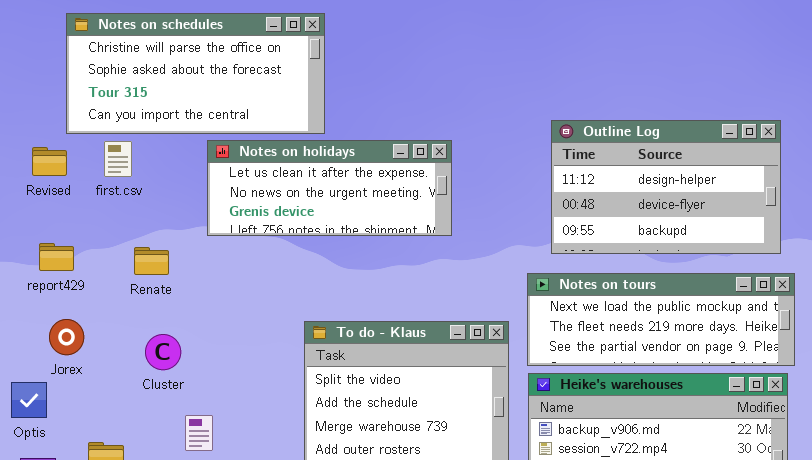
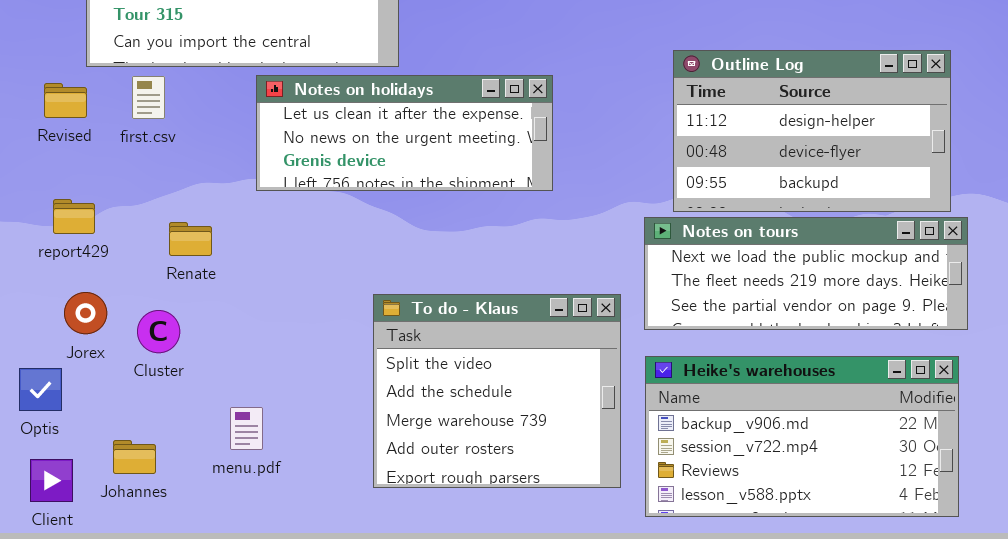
Renate: [134,247,169,275] -> [169,222,212,256], moved
Notes on tours: [527,273,795,366] -> [644,217,968,330], moved
Cluster: [145,334,181,370] -> [137,310,180,353], moved

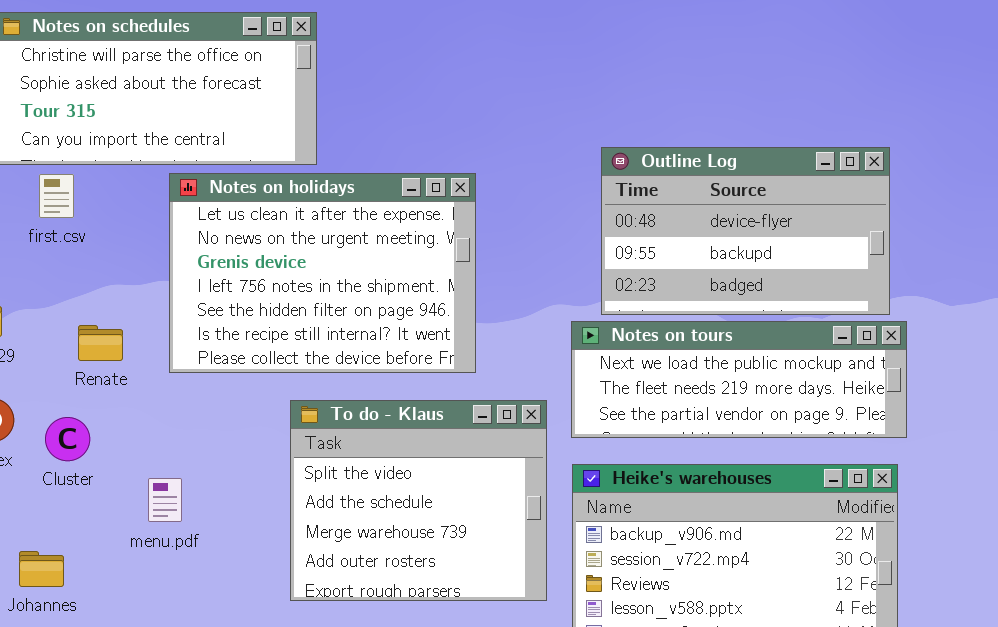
Outline Log: [673,50,951,212] -> [601,147,890,315], scrolled down 1 row
Notes on holidays: [256,75,553,191] -> [169,173,476,373], resized
menu.pdf: [230,407,263,450] -> [148,478,182,522], moved

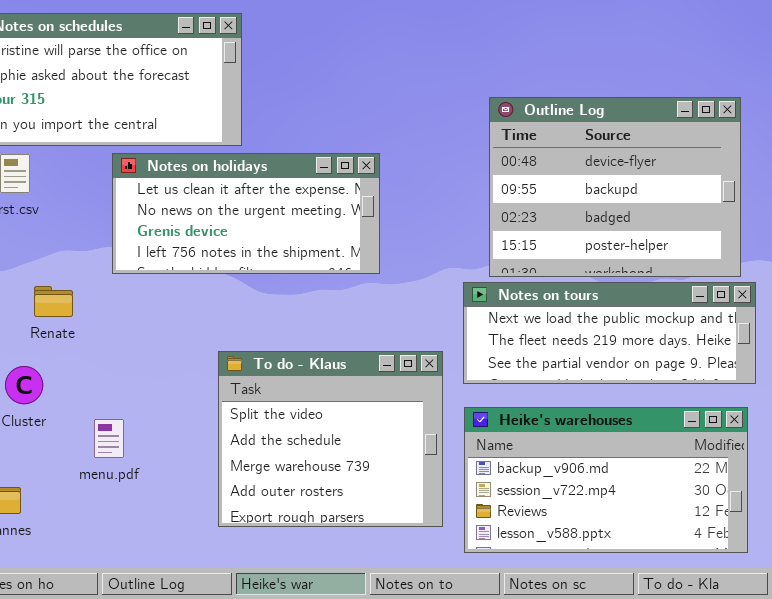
Outline Log: [601,147,890,315] -> [489,97,741,277], resized
Notes on holidays: [169,173,476,373] -> [112,153,380,274], resized

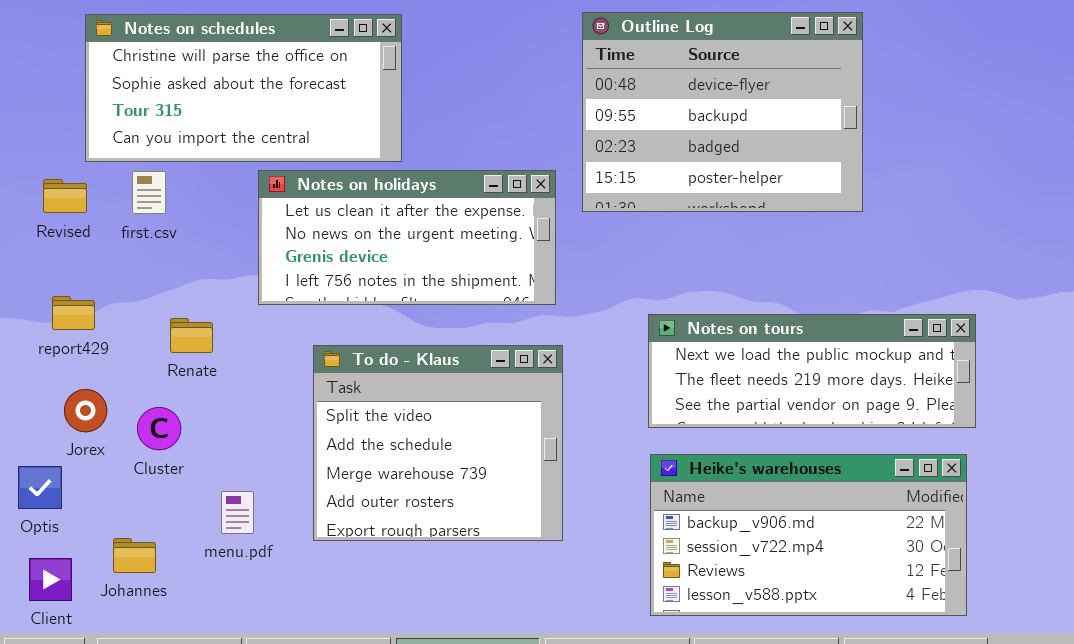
Outline Log: [489,97,741,277] -> [582,12,863,212], moved
To do - Klaus: [218,351,443,527] -> [313,345,563,541], moved
menu.pdf: [94,419,124,458] -> [221,491,254,534], moved

